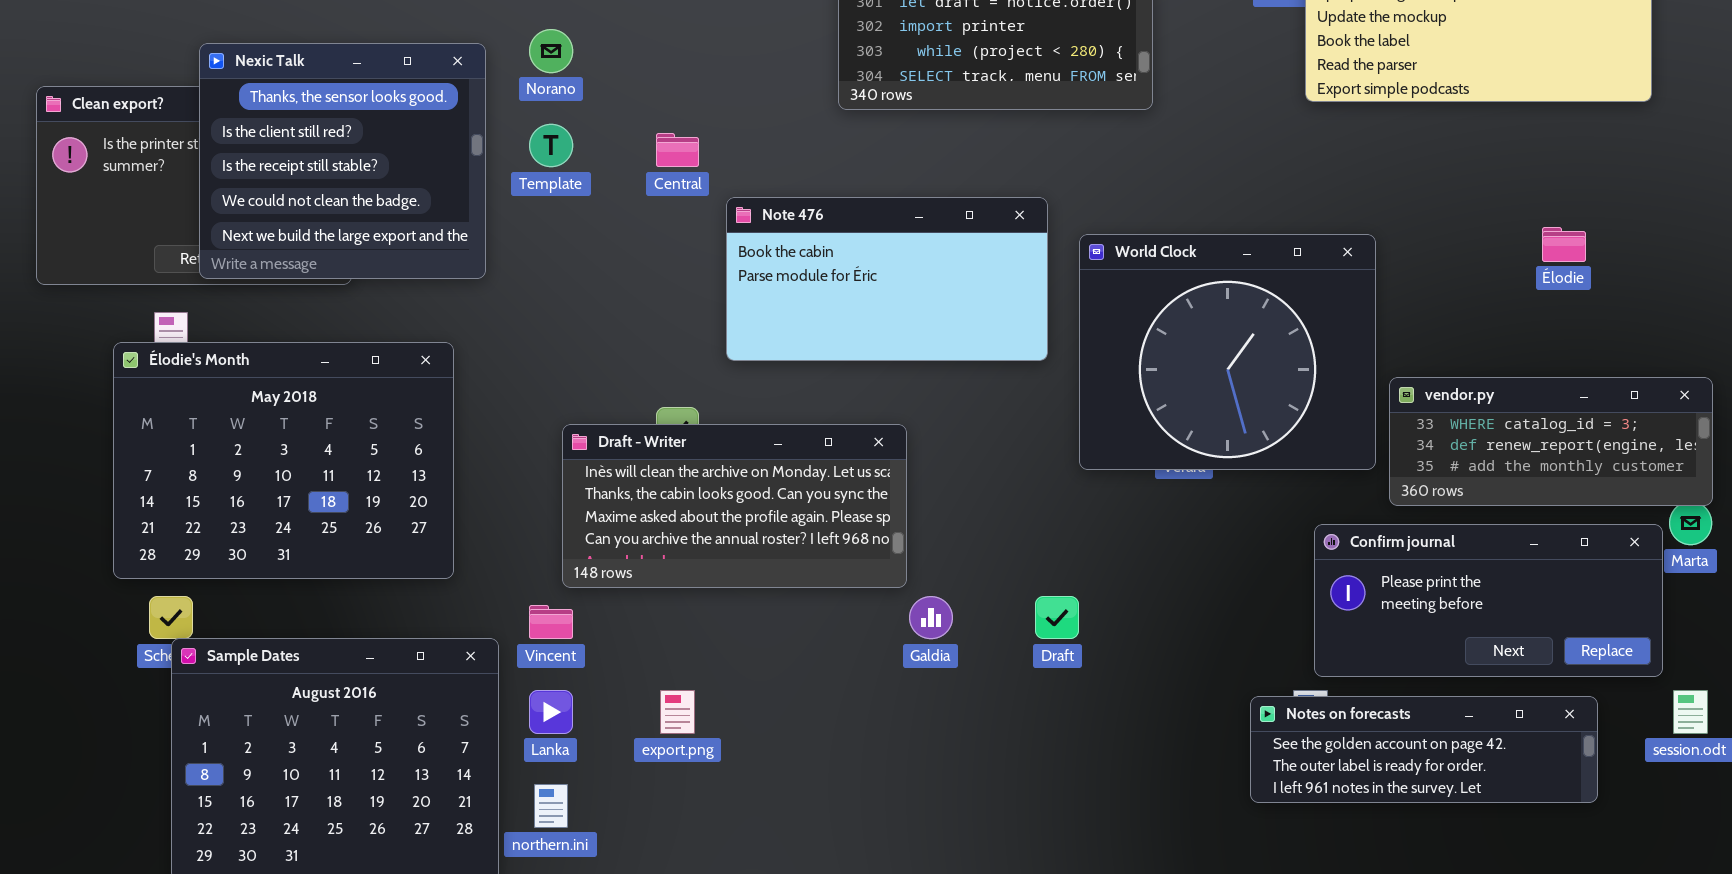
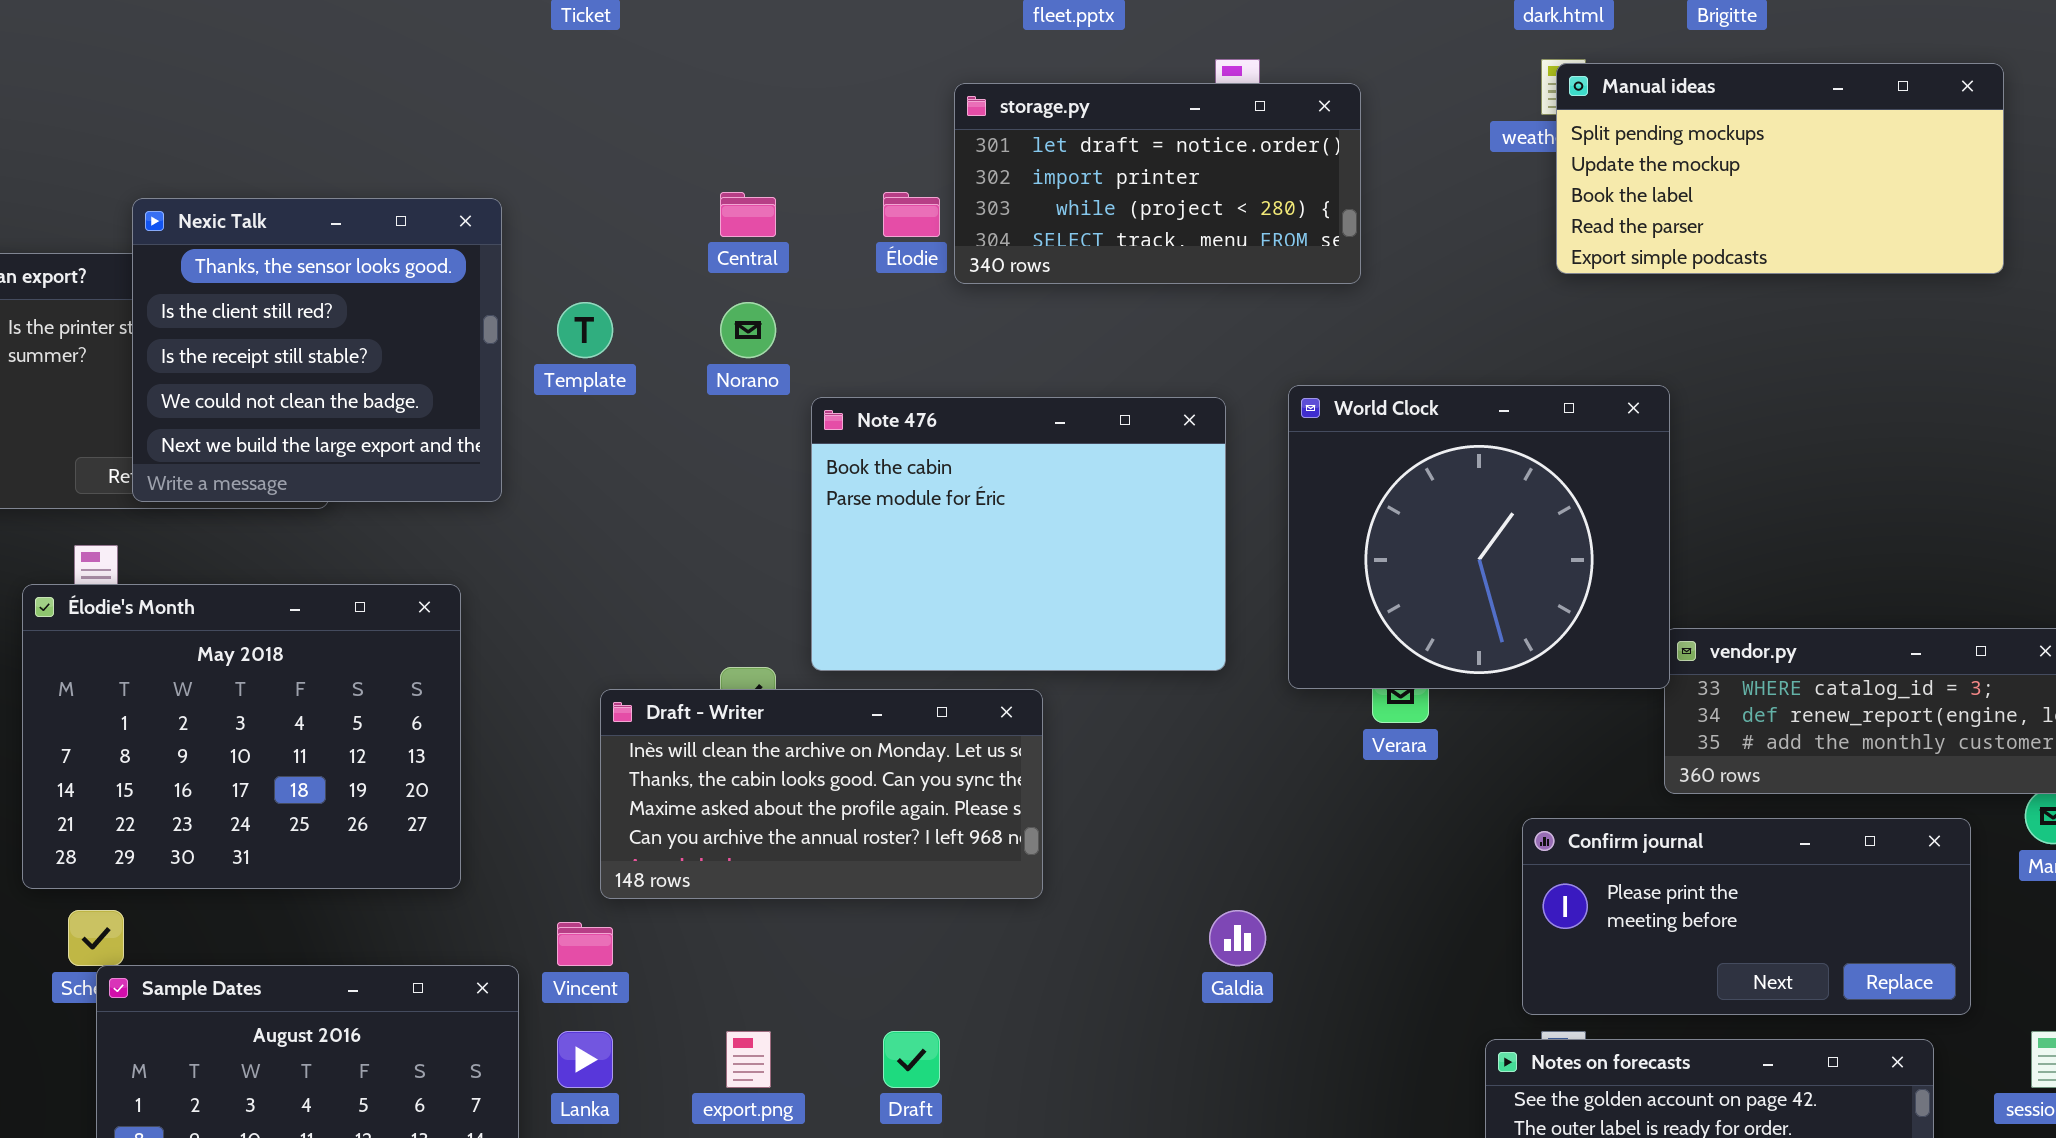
Norano: [529,29,573,73] -> [720,302,776,358], moved
Central: [656,133,699,167] -> [720,192,776,237], moved
Note 476: [726,197,1048,361] -> [811,397,1226,671], resized
Élodie: [1542,227,1586,262] -> [883,192,940,237], moved
World Clock: [1079,234,1376,470] -> [1288,385,1670,689], moved
Confirm journal: [1314,524,1663,677] -> [1522,818,1971,1015], moved
Galdia: [909,596,953,639] -> [1209,910,1266,966], moved
Draft: [1035,596,1079,639] -> [883,1031,940,1088], moved

